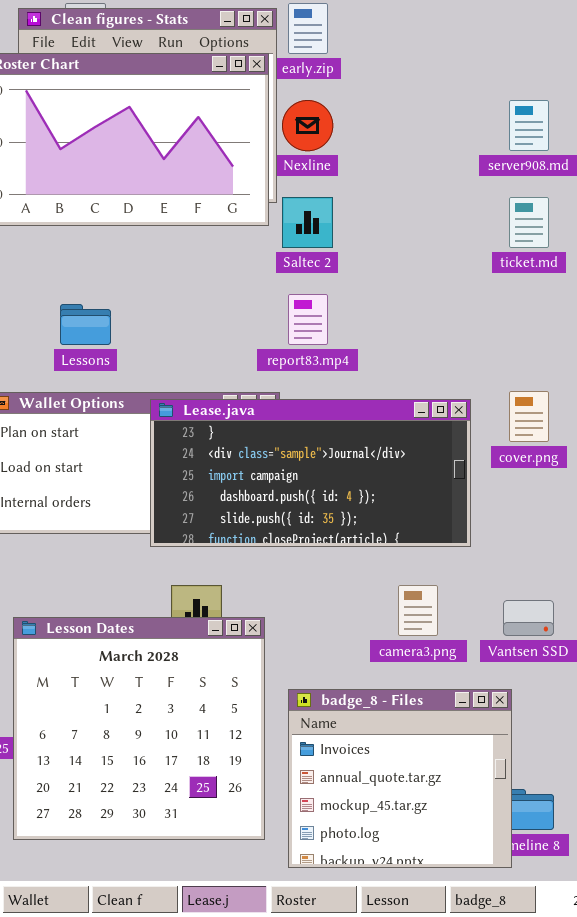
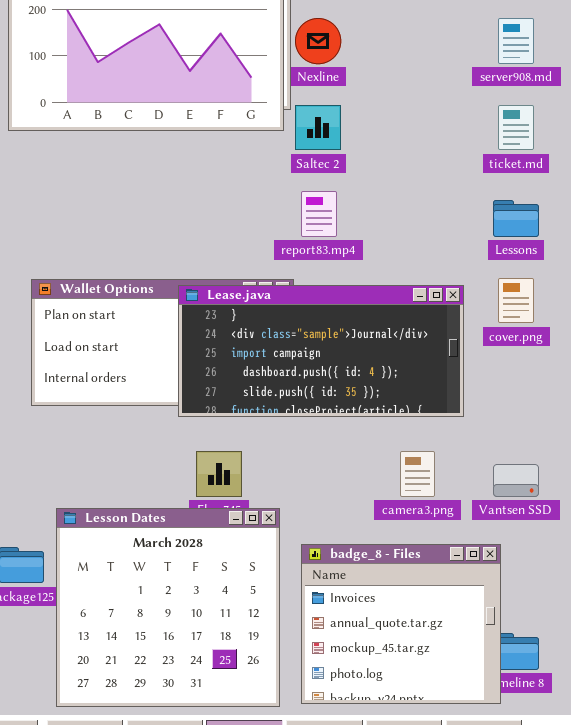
Lessons: [60,304,111,345] -> [493,200,539,237], moved
Lesson Dates: [13,617,265,840] -> [56,508,280,707], moved

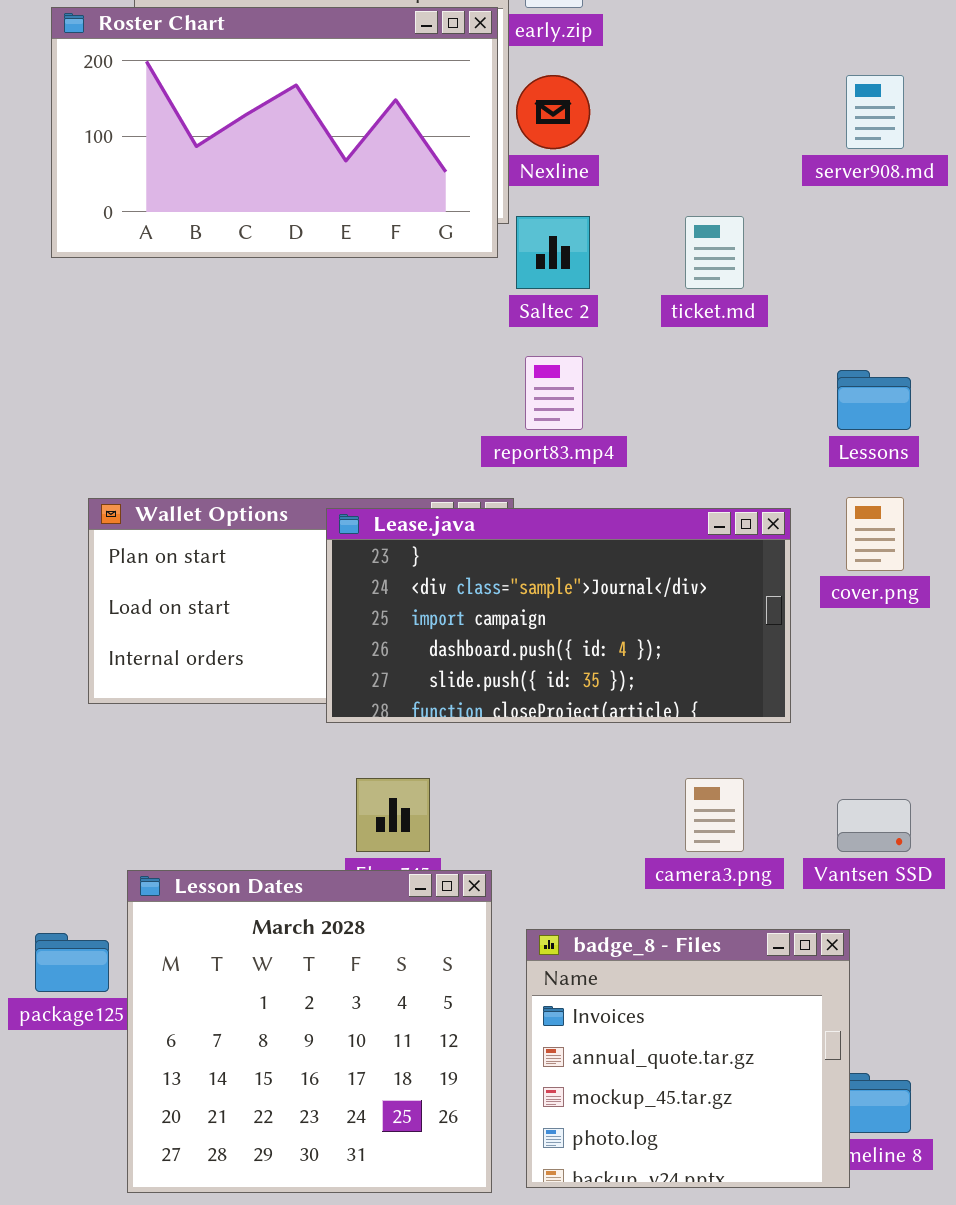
ticket.md: [498,105,534,150] -> [685,216,744,289], moved

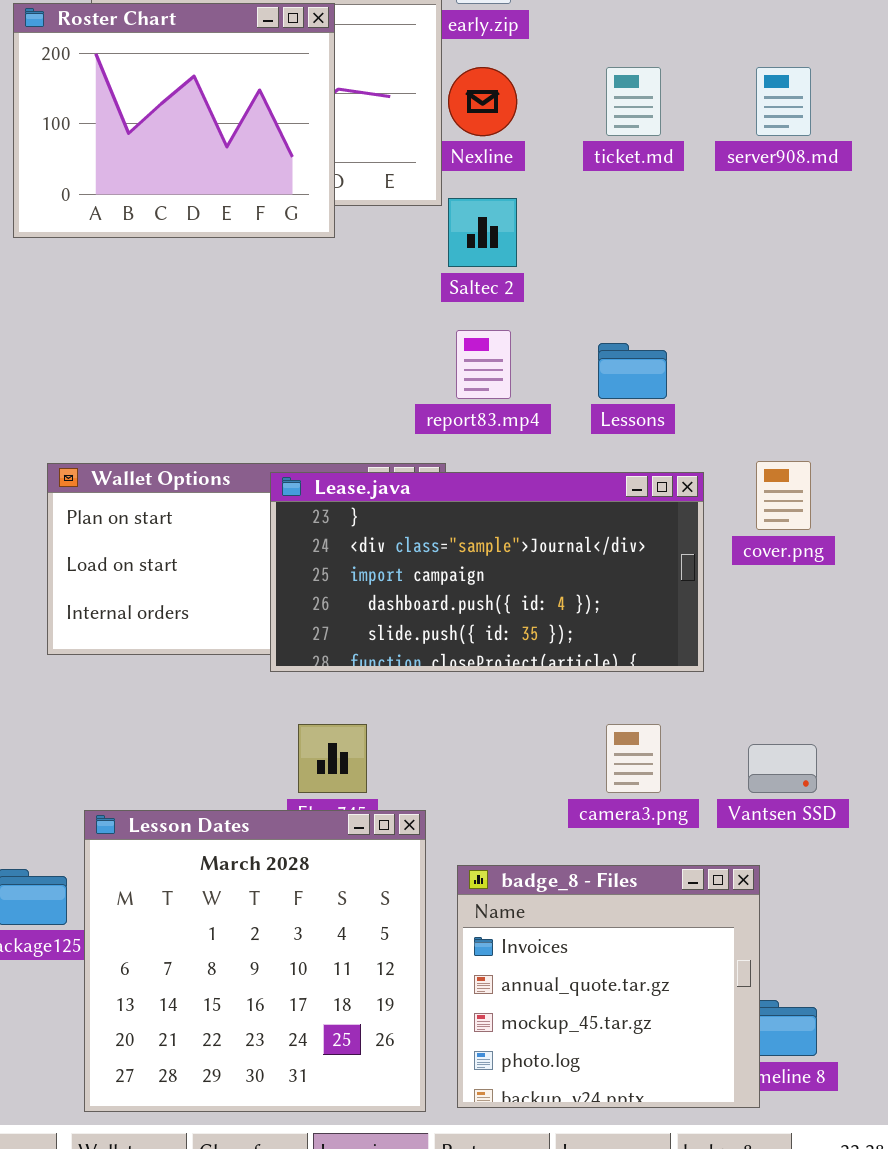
Roster Chart: [51,7,498,258] -> [13,3,335,238], resized
ticket.md: [685,216,744,289] -> [606,67,661,136], moved
Lessons: [837,370,911,430] -> [598,343,667,399], moved

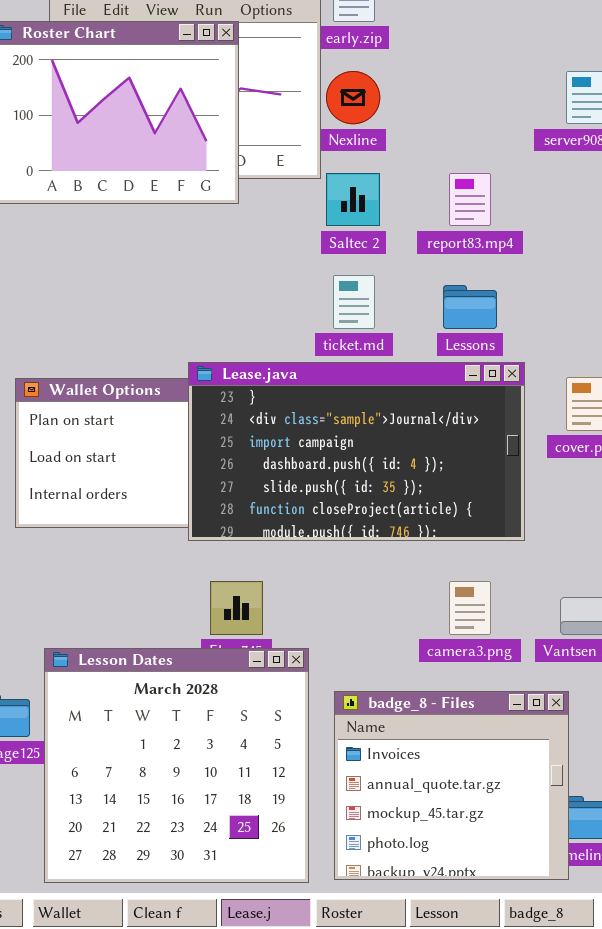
ticket.md: [606,67,661,136] -> [333,275,375,329], moved
report83.mp4: [456,330,511,399] -> [449,173,491,226], moved
Lease.java: [270,472,704,672] -> [188,362,525,541], resized

